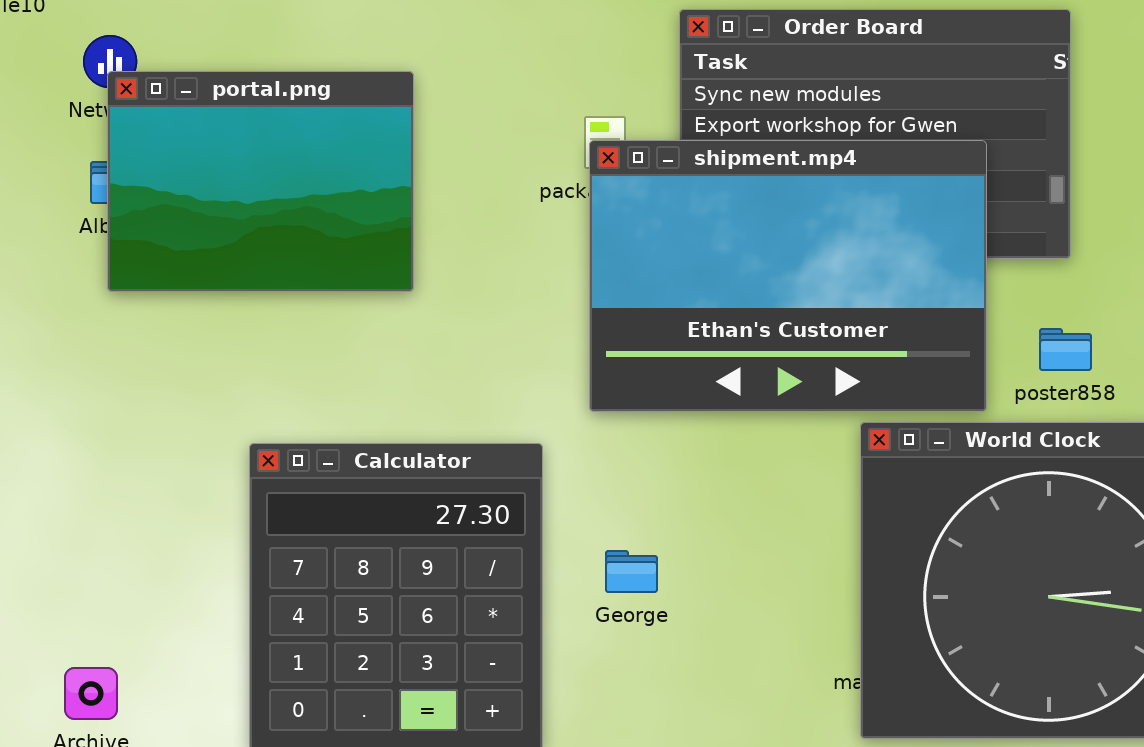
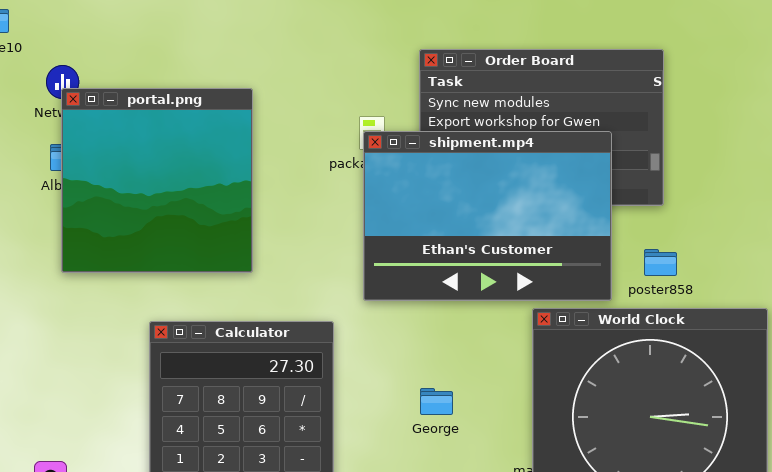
portal.png: [107,71,414,292] -> [61,88,253,273], resized
George: [605,550,658,593] -> [420,388,453,415], moved

